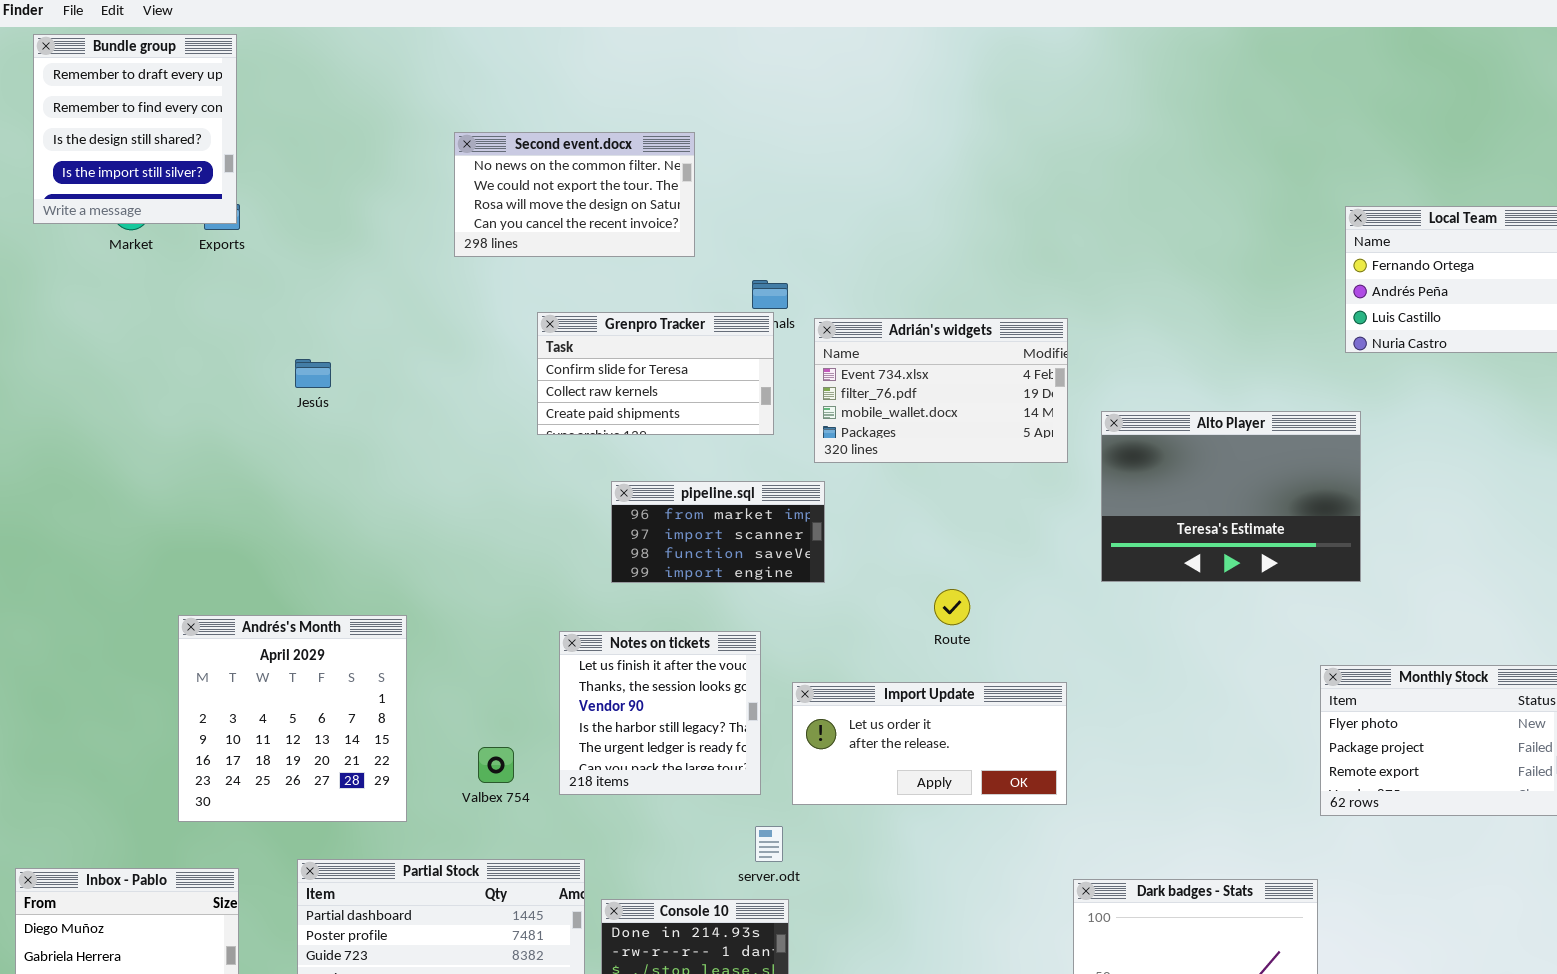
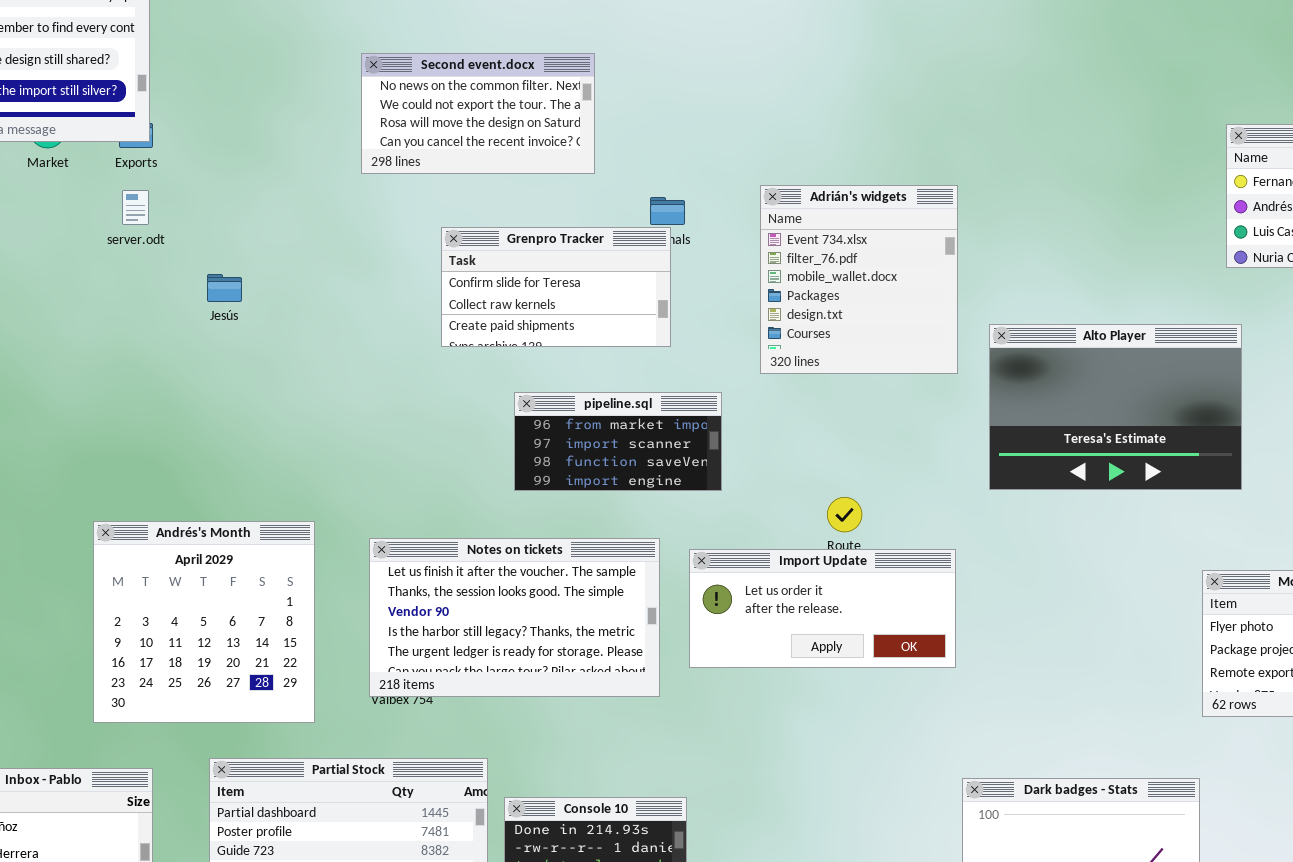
Adrián's widgets: [814,318,1068,463] -> [760,185,958,374], resized
Notes on tickets: [559,631,761,795] -> [369,538,660,697], resized
Import Update: [792,682,1067,805] -> [689,549,956,668], moved
server.odt: [755,826,783,862] -> [122,190,149,225], moved

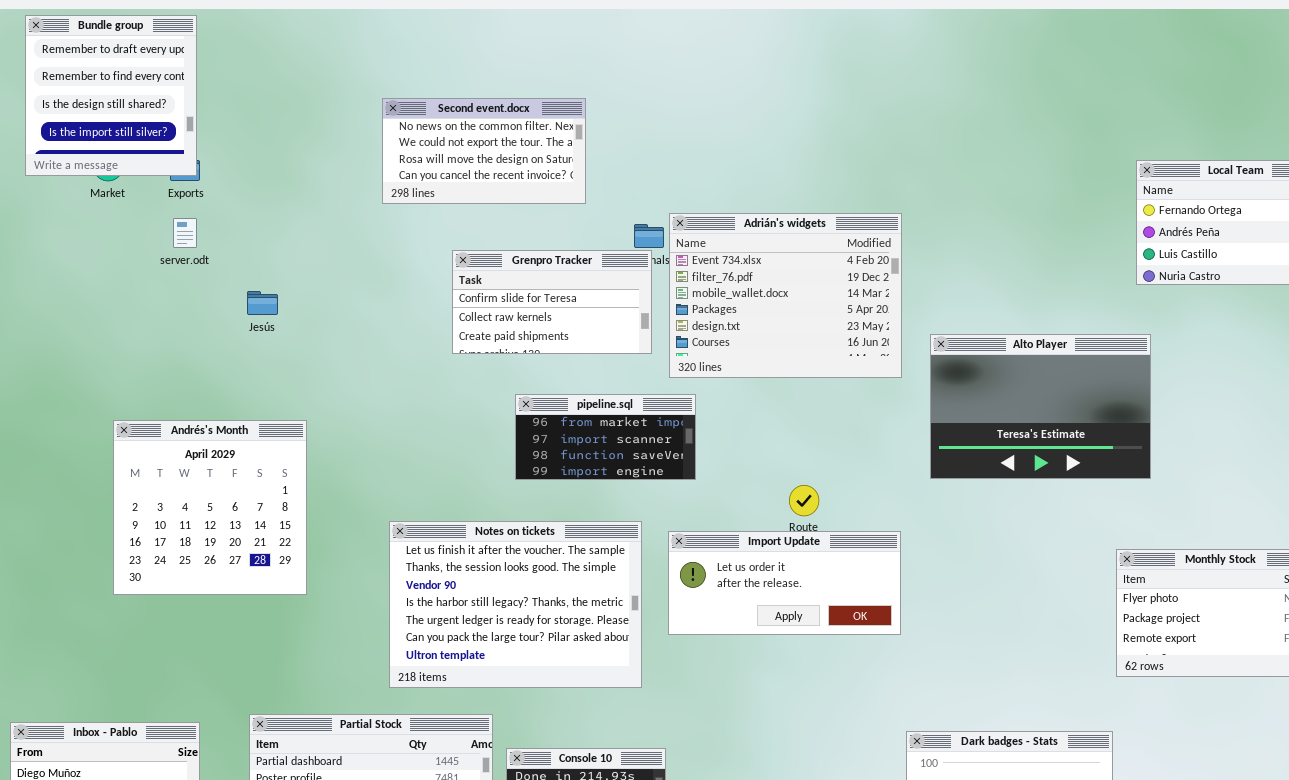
Adrián's widgets: [760,185,958,374] -> [669,213,902,378], resized
Andrés's Month: [93,521,315,723] -> [113,420,307,595], moved
Notes on tickets: [369,538,660,697] -> [389,521,642,688], resized

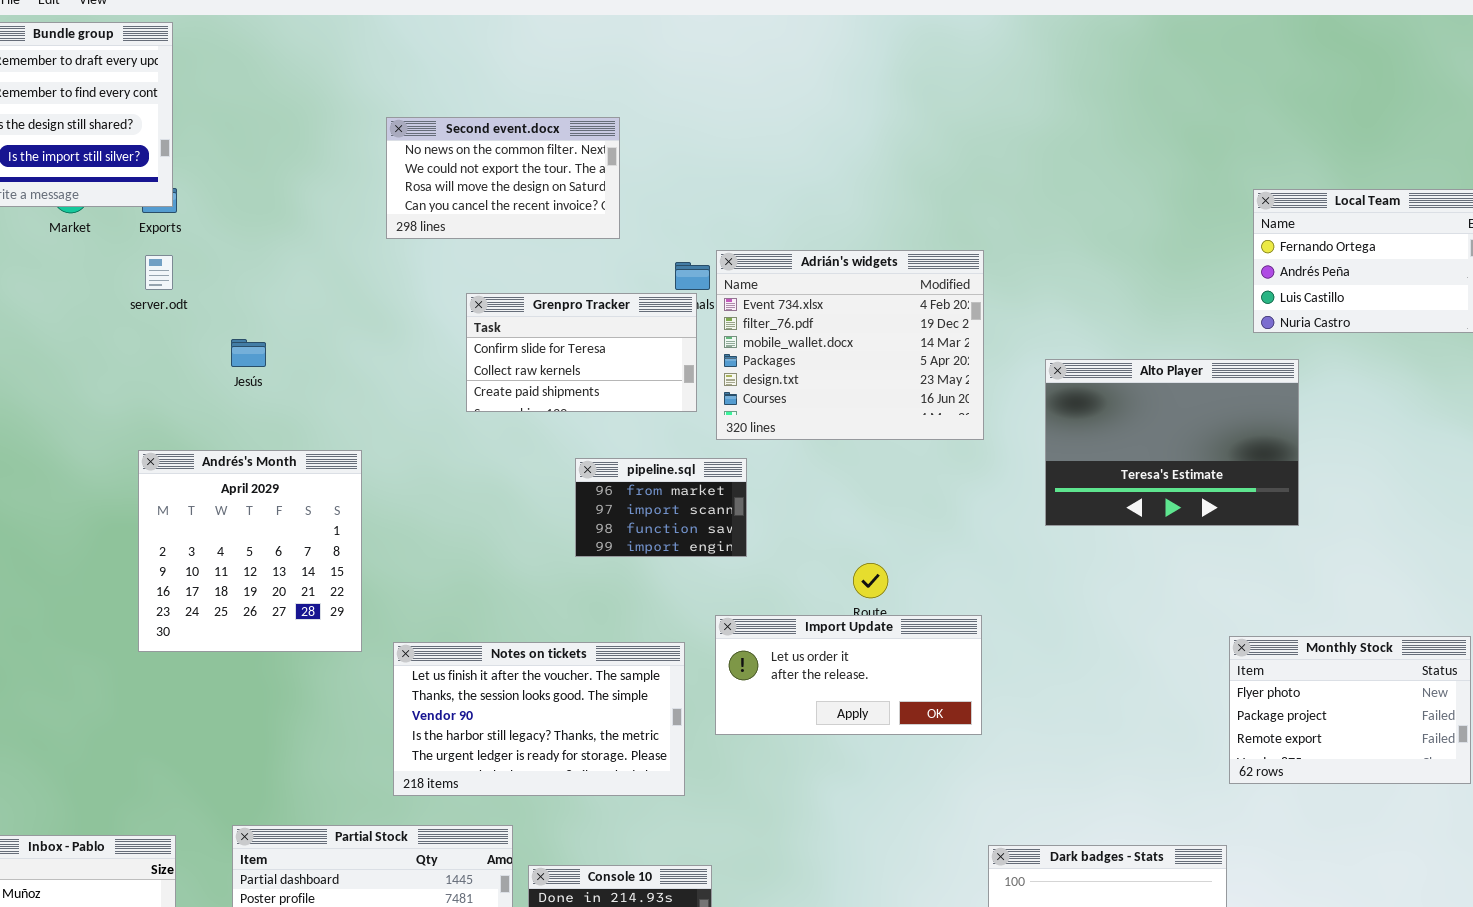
Alto Player: [930,334,1151,479] -> [1045,359,1299,526], moved
pipeline.sql: [515,394,696,480] -> [575,458,747,557], resized
Andrés's Month: [113,420,307,595] -> [138,450,362,652], moved
Notes on tickets: [389,521,642,688] -> [393,642,685,796], resized

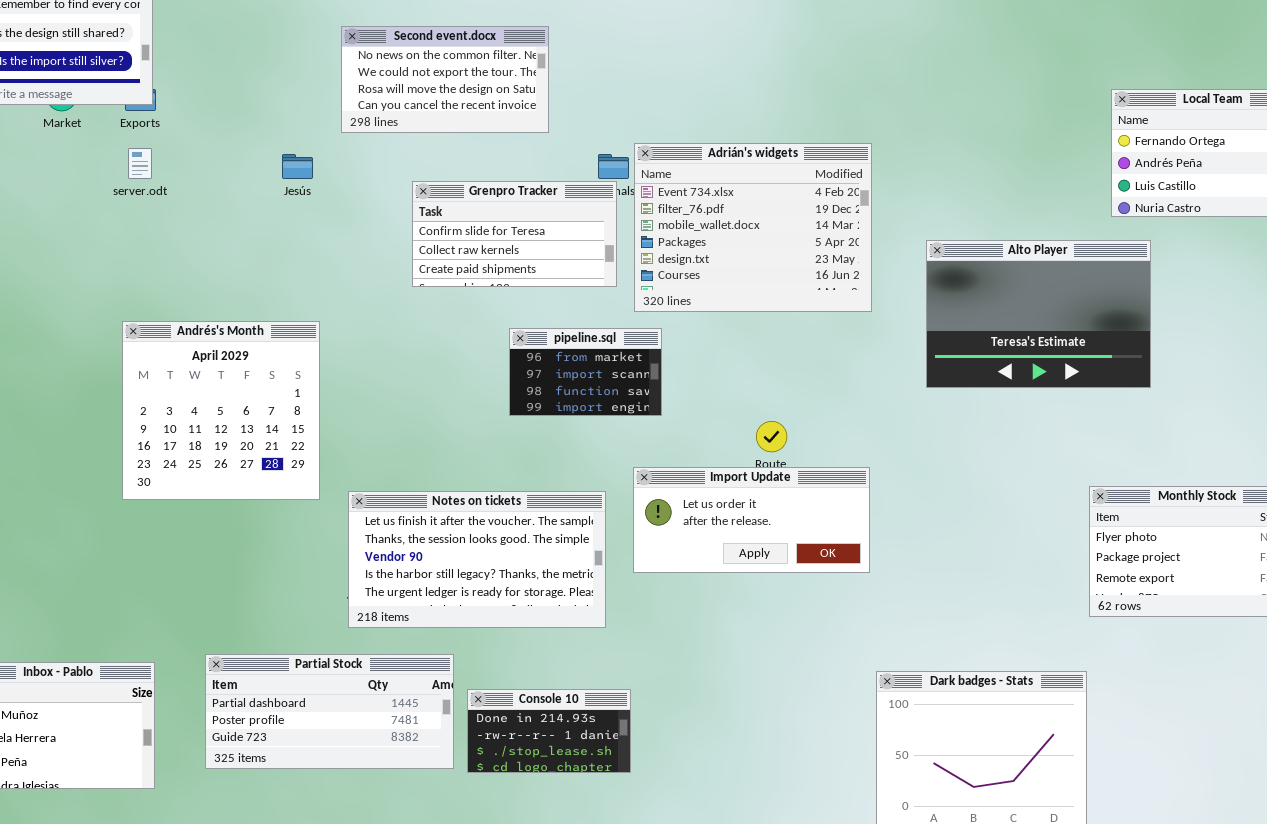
Jesús: [231,339,266,367] -> [282,154,313,179], moved

